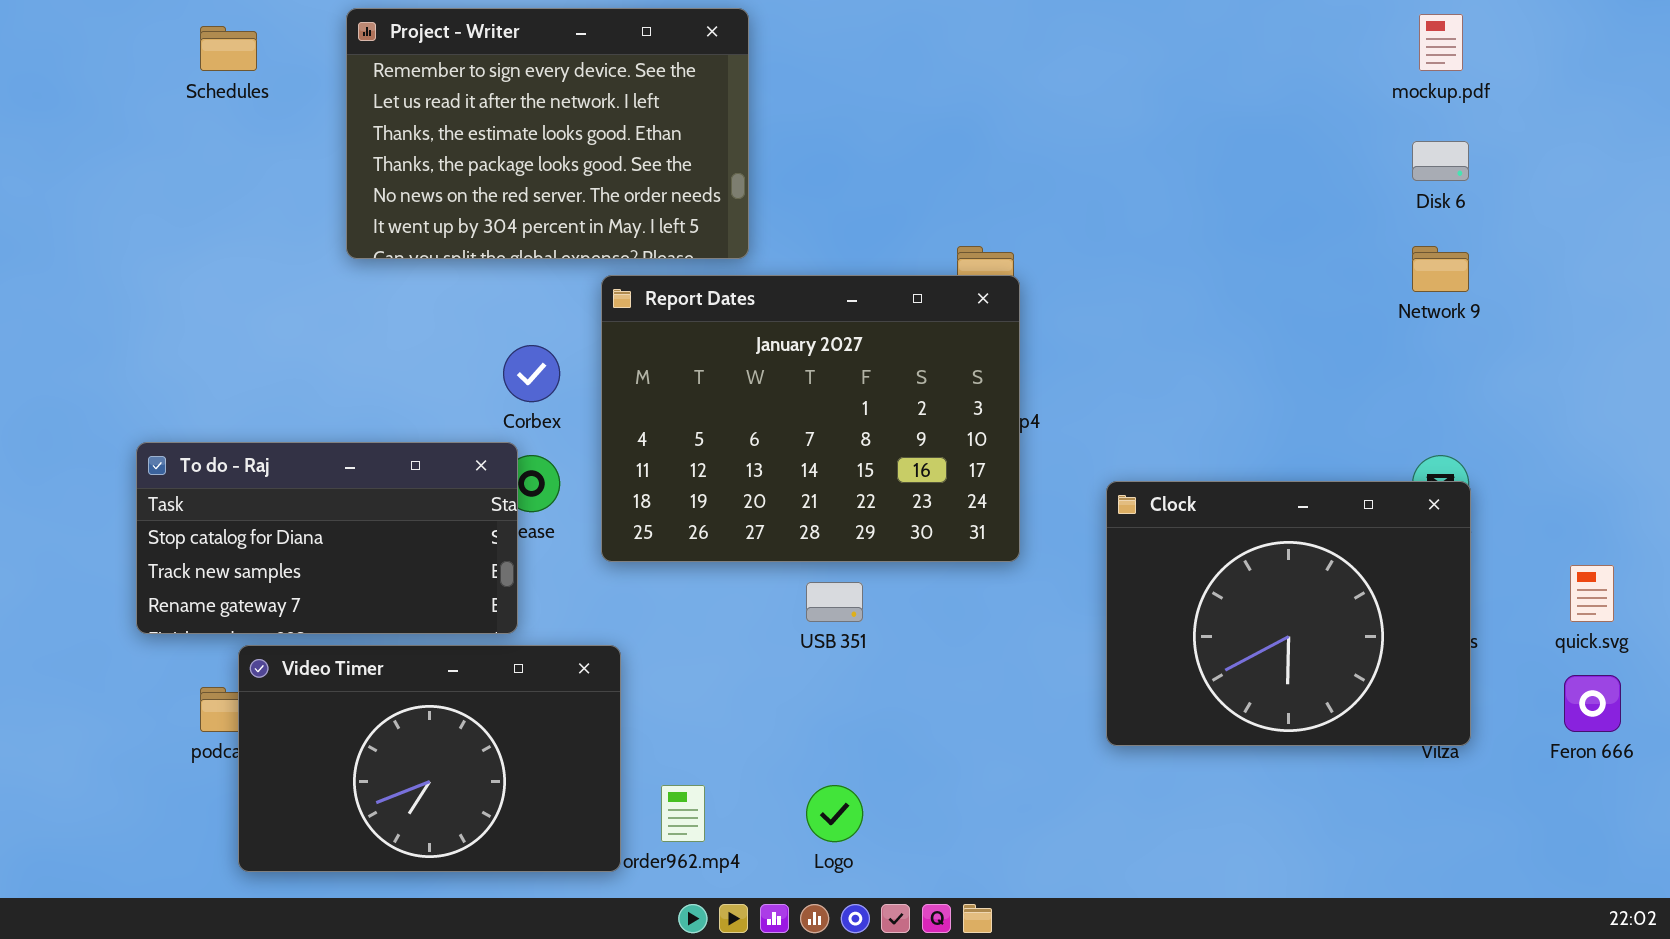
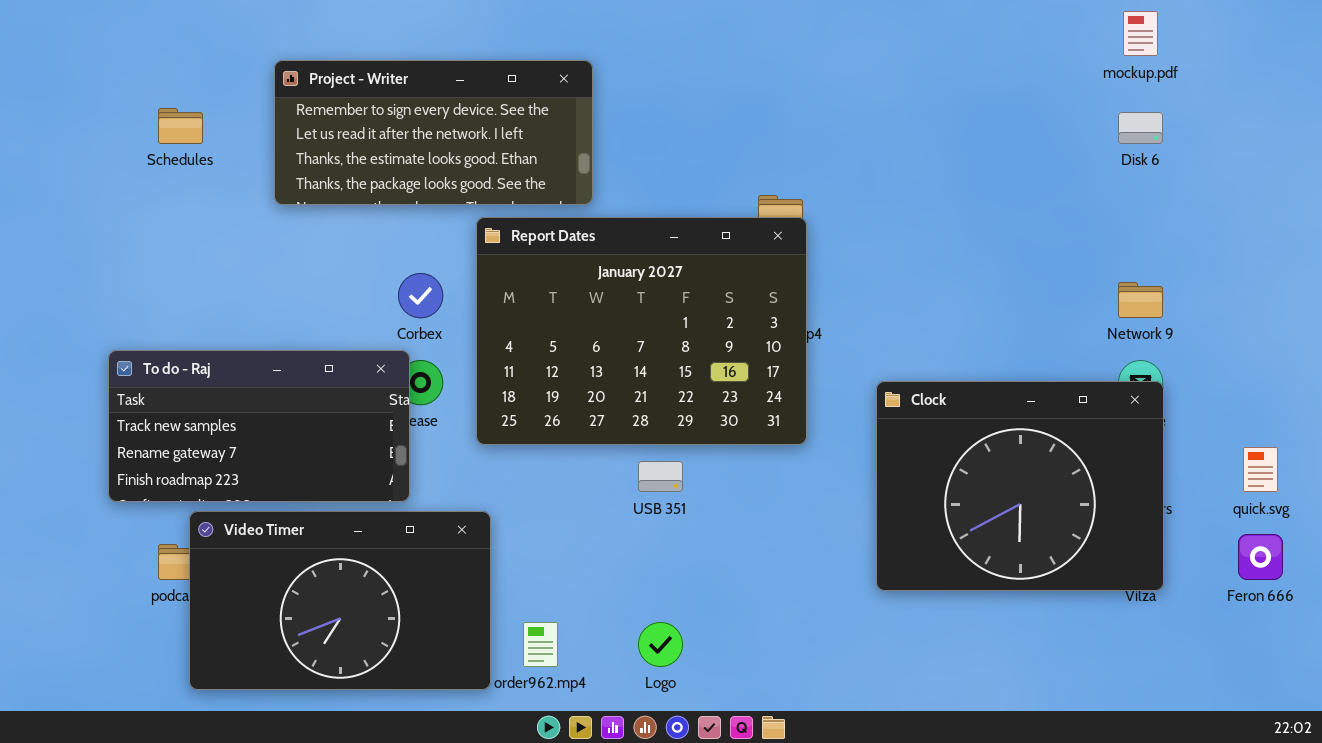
Project - Writer: [346,8,749,259] -> [274,60,593,205], resized
Schedules: [200,26,257,71] -> [158,108,203,144], moved
Network 9: [1412,246,1469,292] -> [1118,282,1163,318], moved
To do - Raj: [136,442,518,634] -> [108,350,410,502], scrolled down 1 row

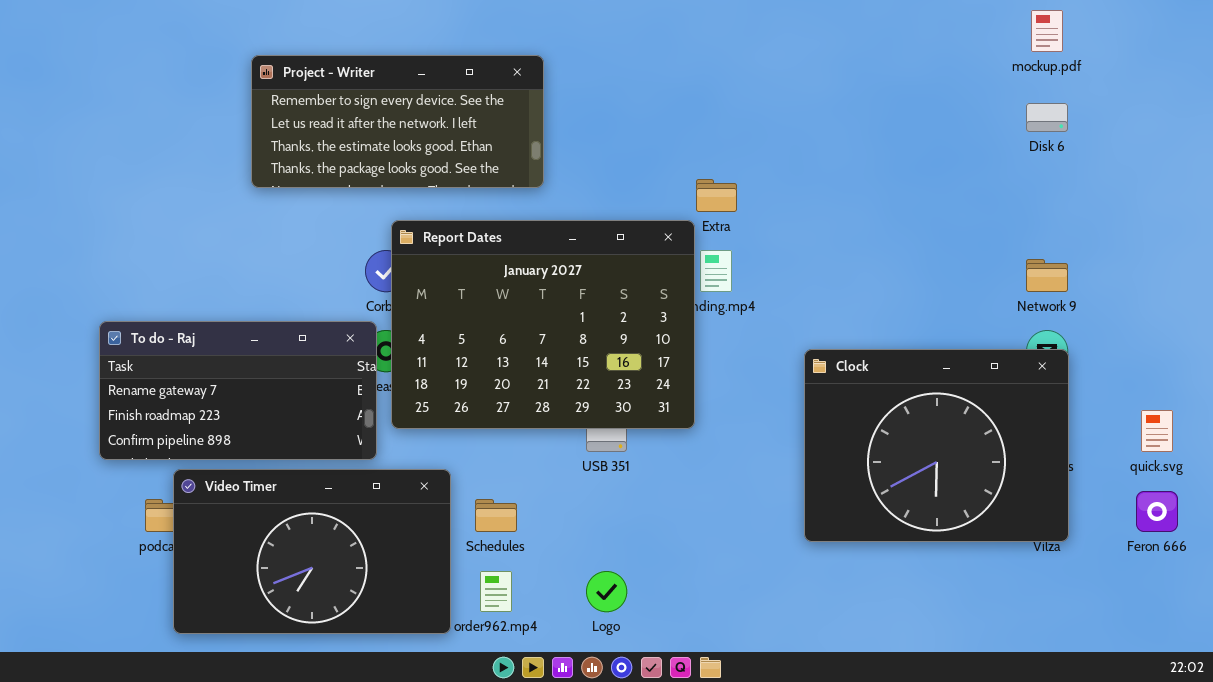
Schedules: [158,108,203,144] -> [475,499,517,532], moved
Report Dates: [476,217,807,445] -> [391,220,695,429], moved
To do - Raj: [108,350,410,502] -> [99,321,377,460], scrolled down 1 row

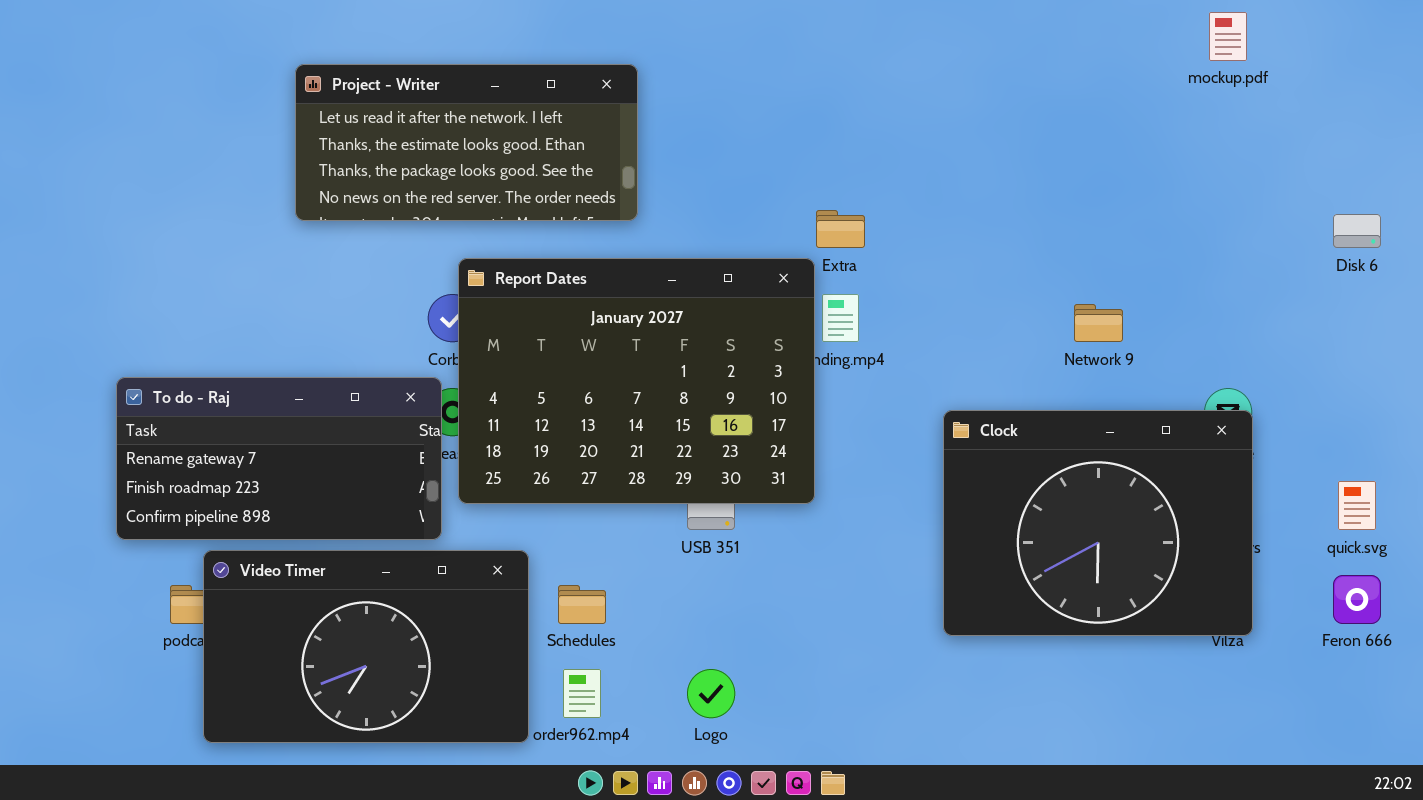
Project - Writer: [251,55,544,188] -> [295,64,638,221], scrolled down 1 row
Disk 6: [1026,103,1068,132] -> [1333,214,1381,248], moved
Network 9: [1026,259,1068,292] -> [1074,304,1123,342], moved

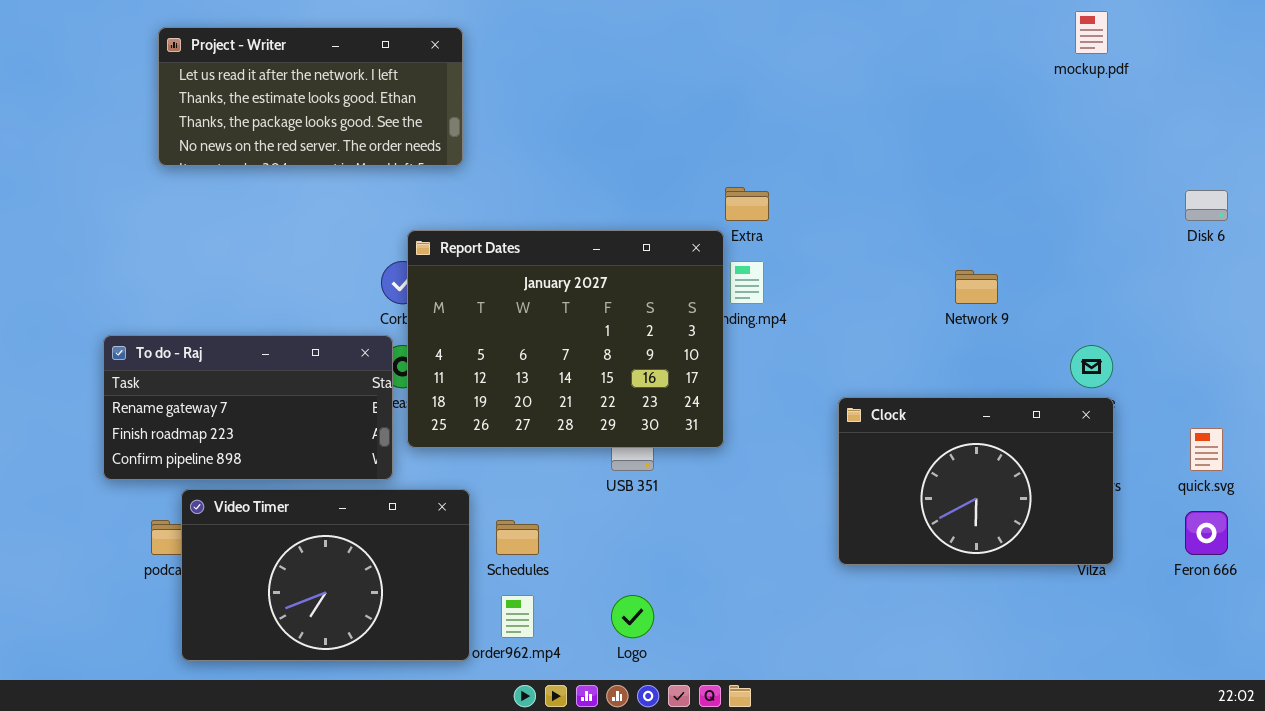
Project - Writer: [295,64,638,221] -> [158,27,463,166], moved
Clock: [943,410,1253,636] -> [838,397,1114,565], resized

